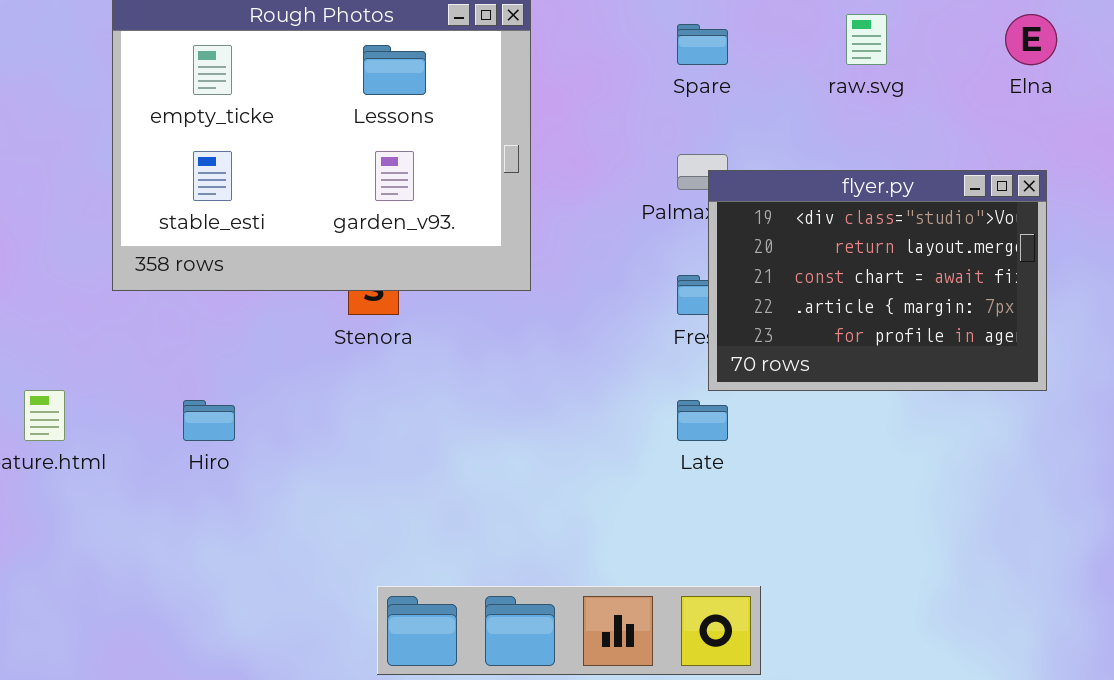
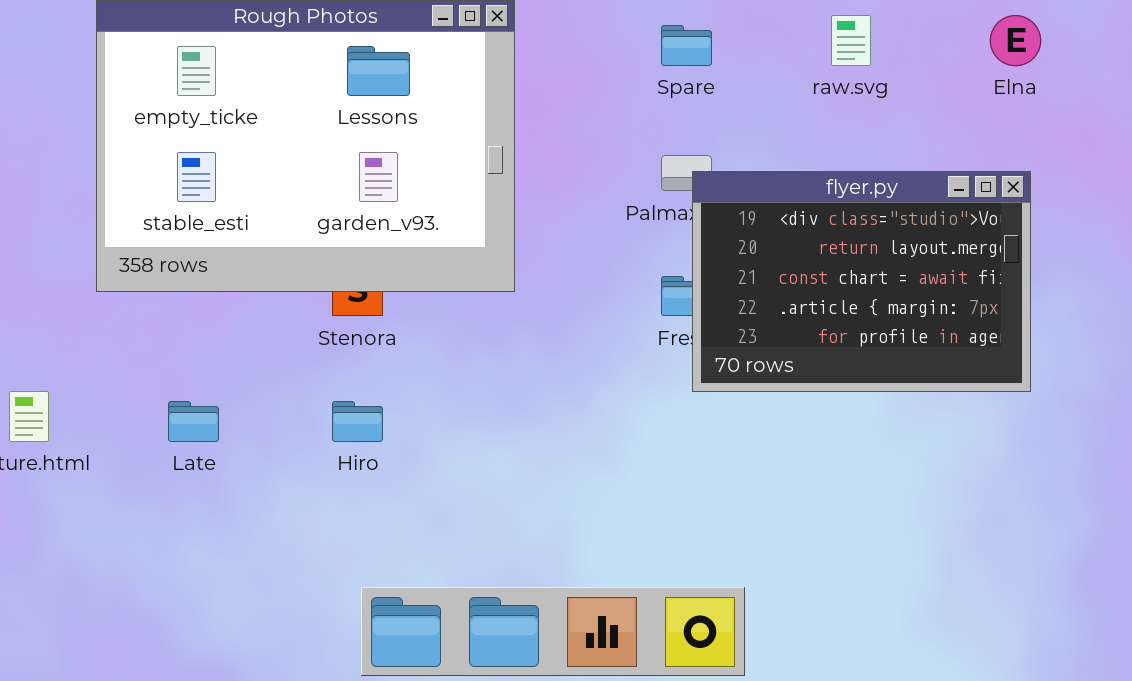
Hiro: [183,400,235,441] -> [332,401,383,442], moved
Late: [677,400,728,441] -> [168,401,219,442], moved

